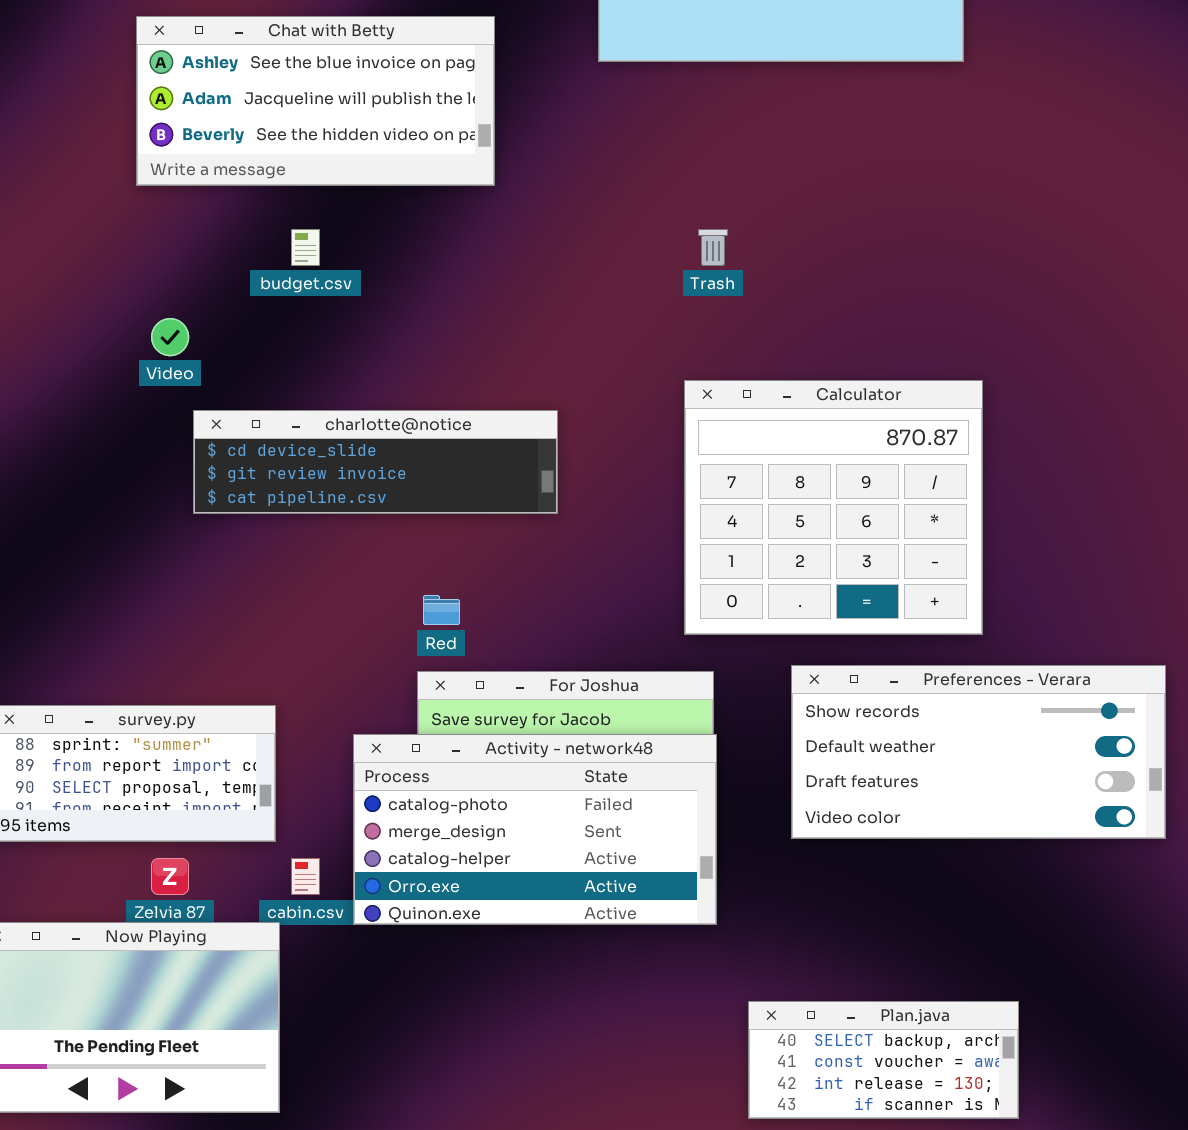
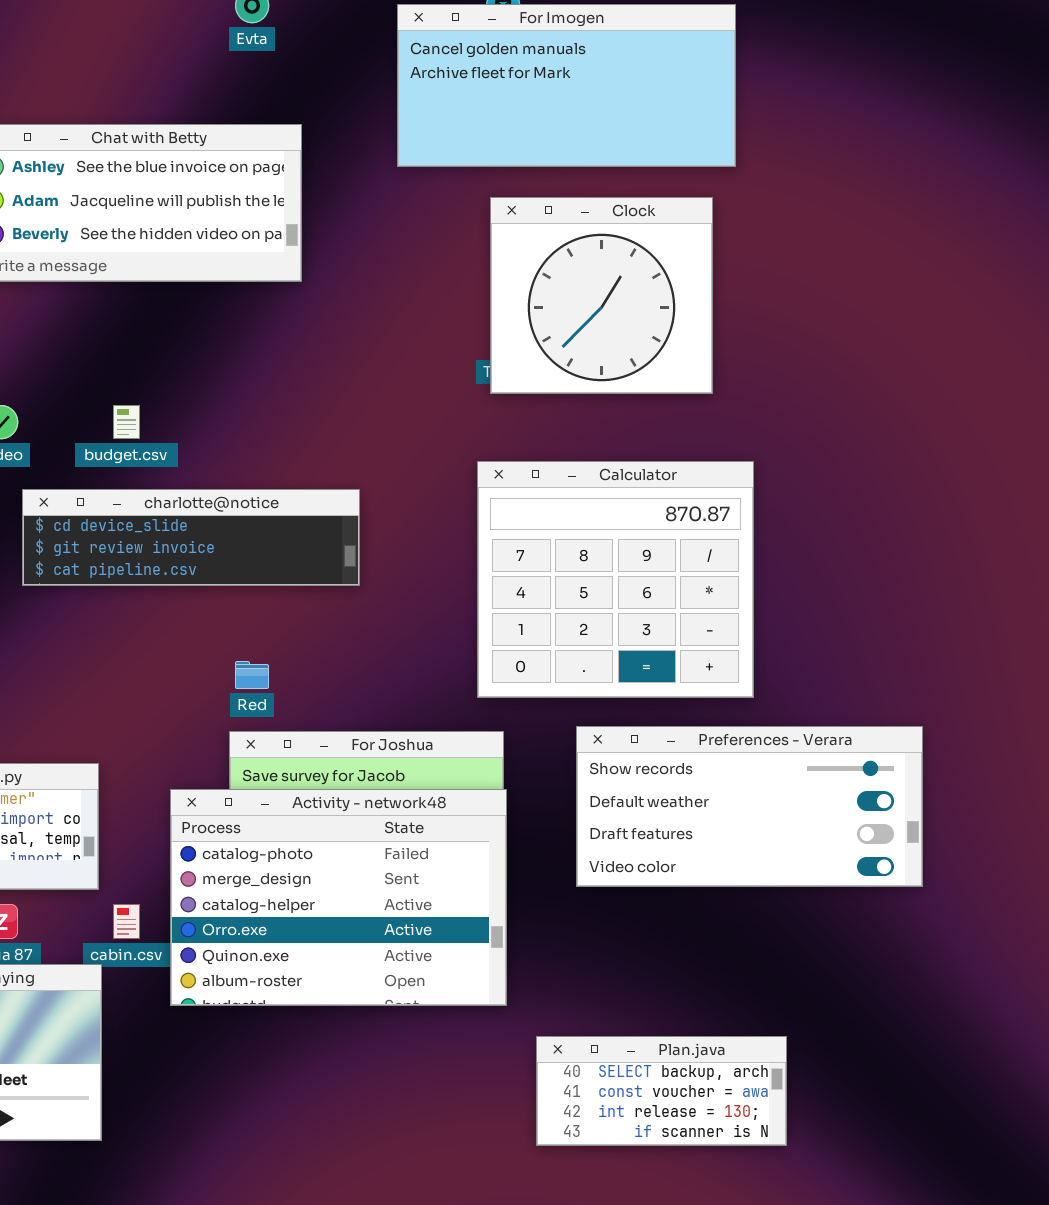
Clock: none -> [490,197,713,394], opened
budget.csv: [291,229,320,266] -> [113,405,140,439], moved
Activity - network48: [353,734,717,925] -> [170,789,507,1006], resized

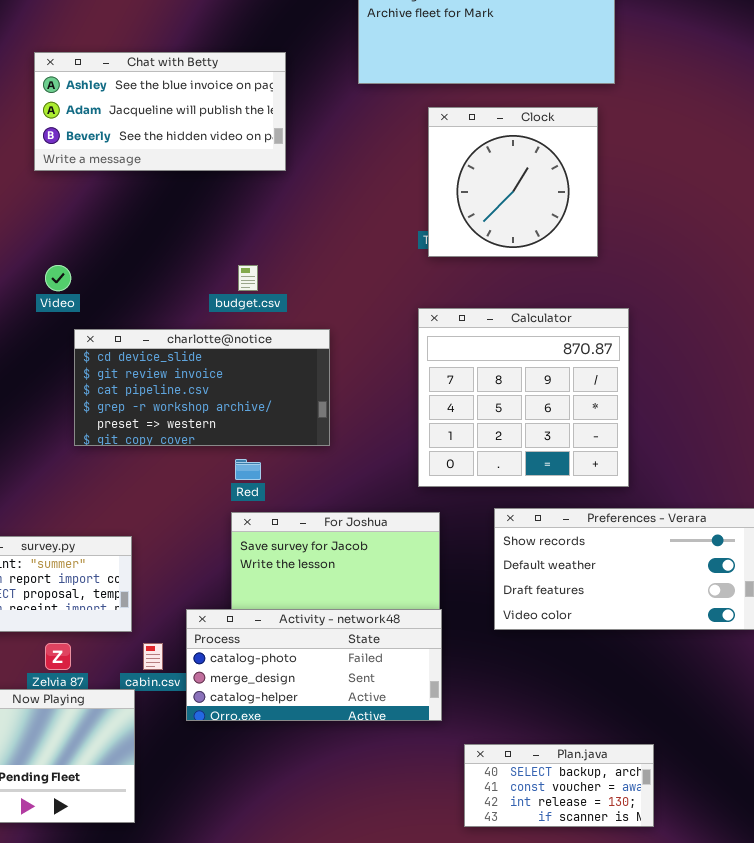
budget.csv: [113,405,140,439] -> [238,265,258,291], moved
charlotte@notice: [22,489,360,586] -> [74,329,330,446], resized
Activity - network48: [170,789,507,1006] -> [186,609,442,721], resized

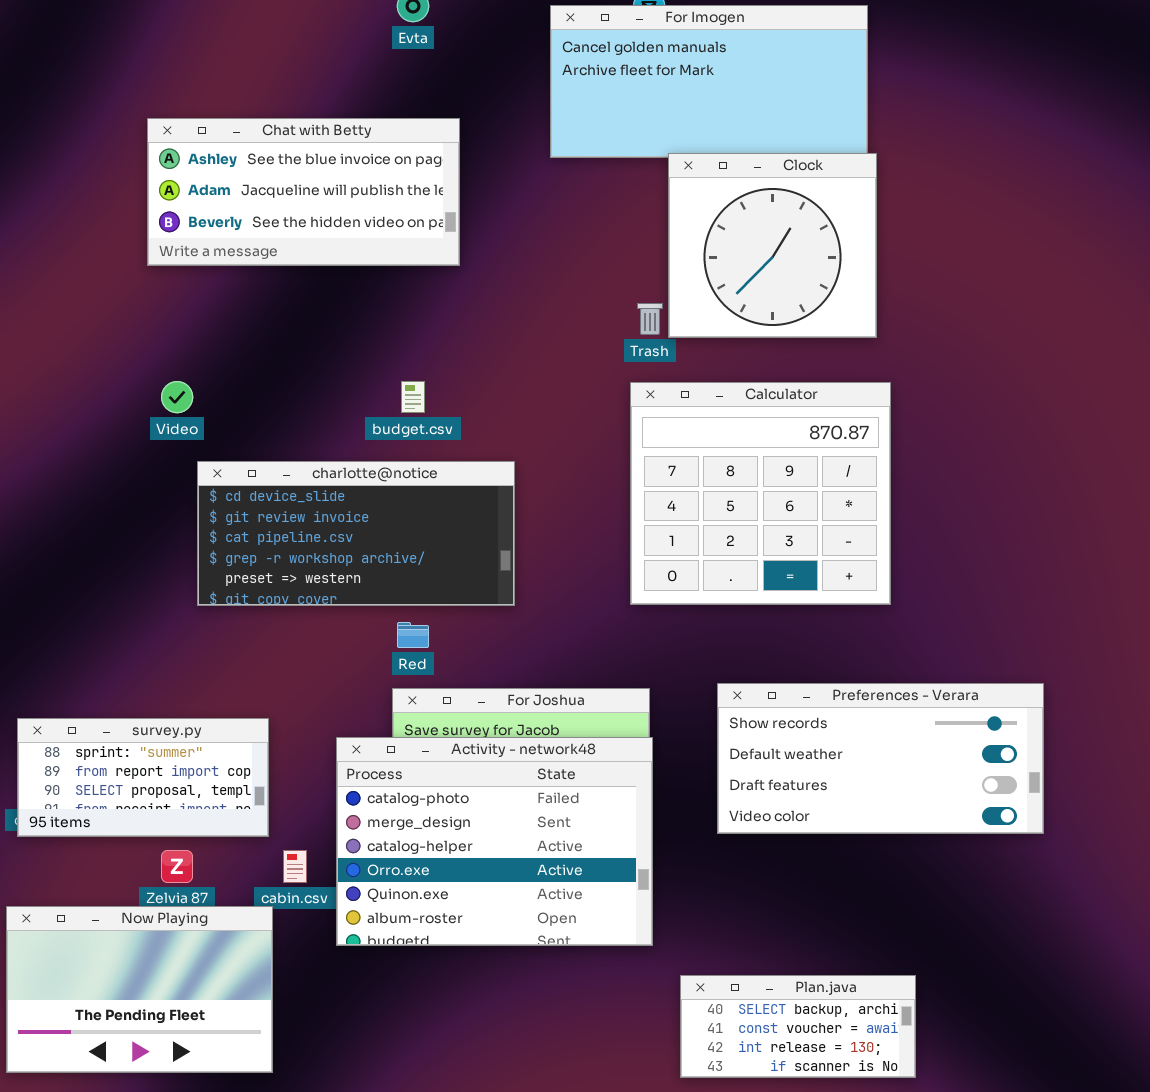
Clock: [428,107,598,257] -> [668,153,877,338], moved
Calculator: [418,308,629,487] -> [630,382,891,605], moved
Activity - network48: [186,609,442,721] -> [336,737,653,946], resized

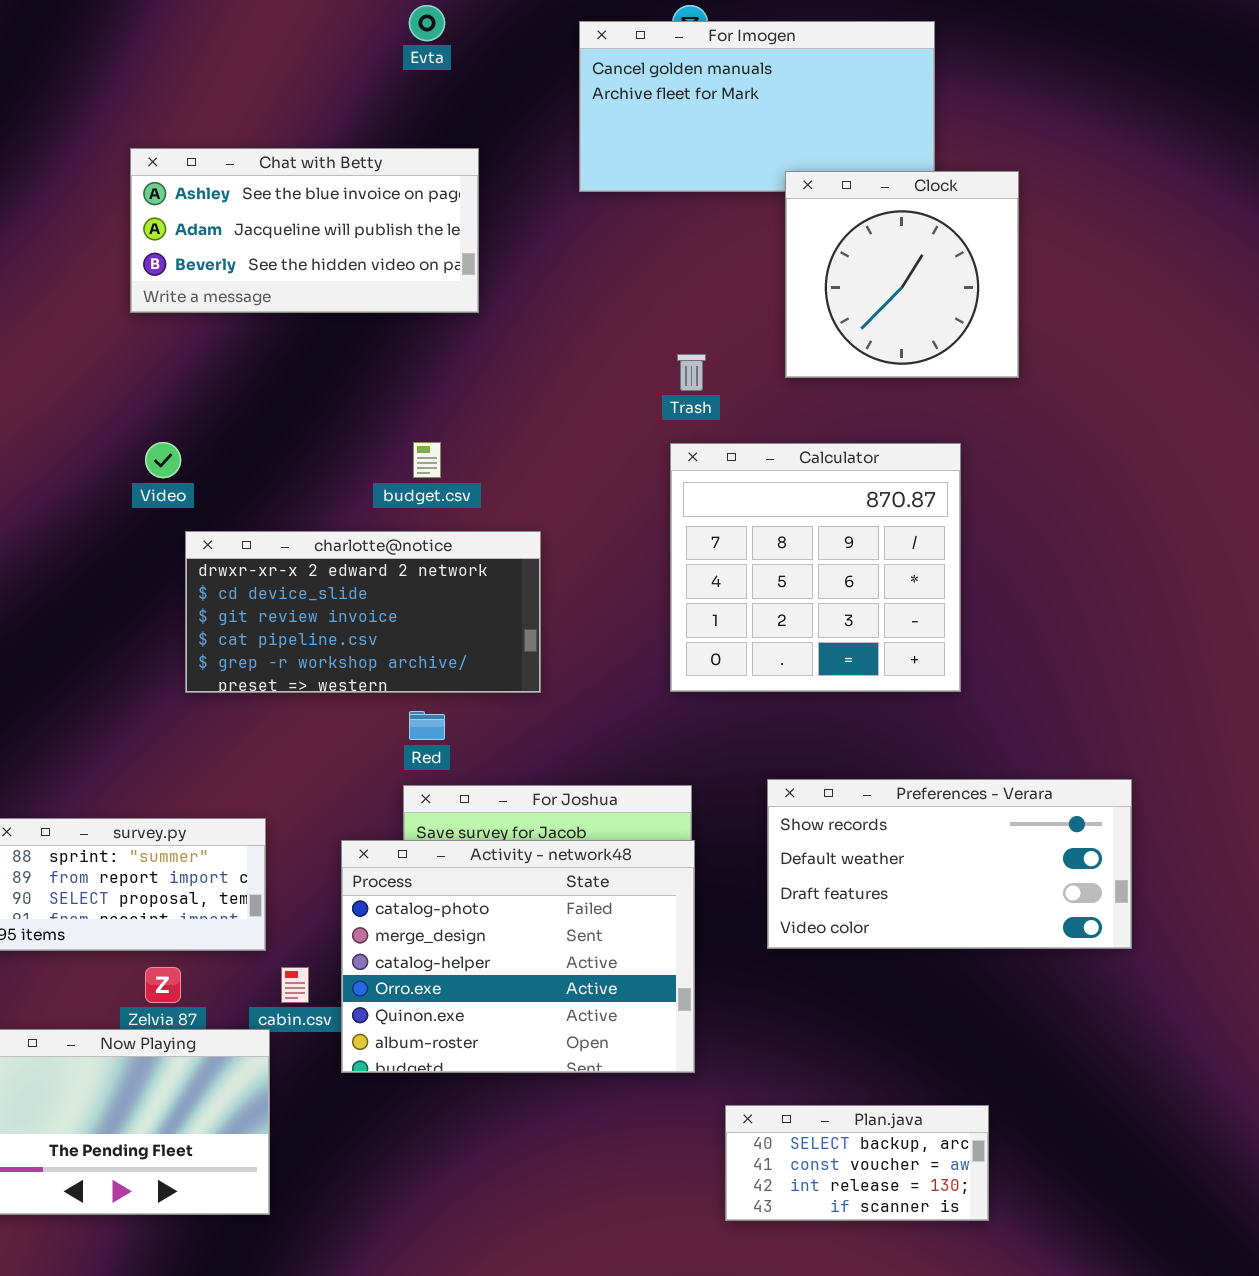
Clock: [668,153,877,338] -> [785,171,1019,378], moved
charlotte@notice: [197,461,515,606] -> [185,531,541,693], scrolled up 1 row

